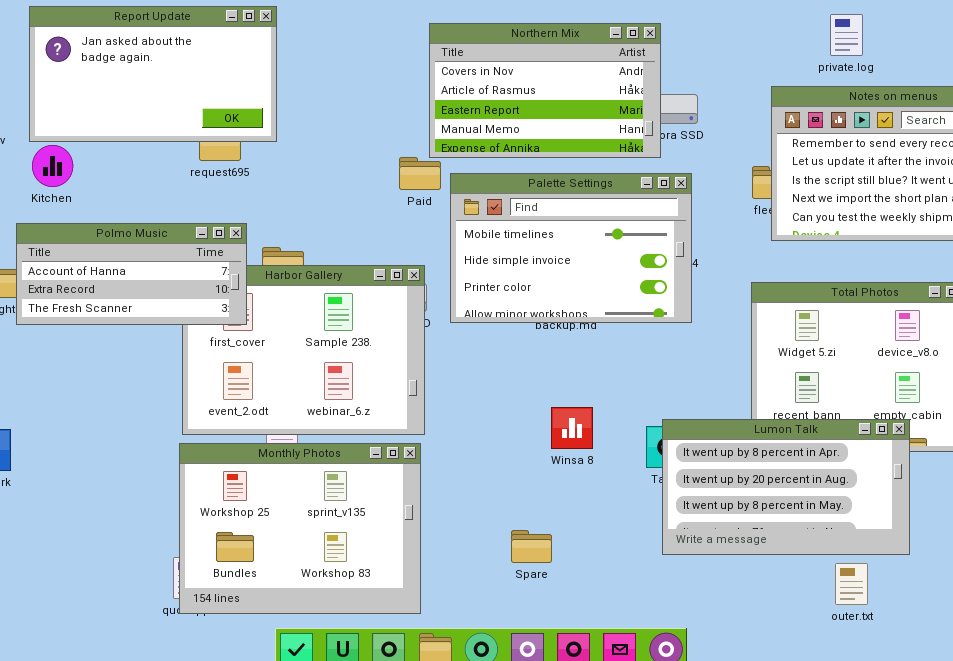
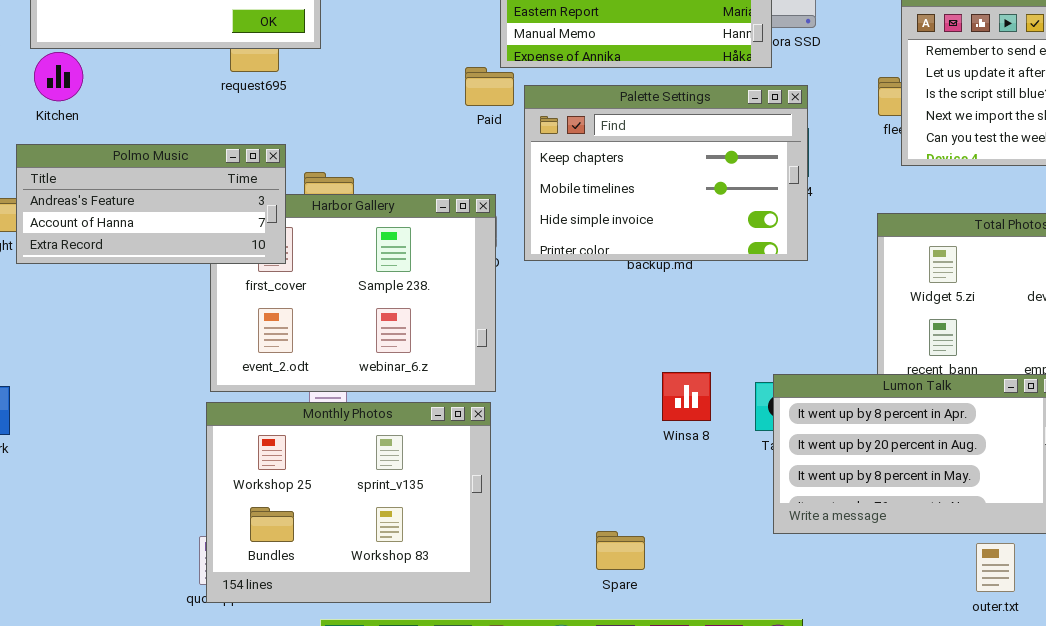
Palette Settings: [450,173,692,323] -> [524,85,808,261], scrolled up 1 row
Polmo Music: [16,223,247,325] -> [16,144,286,264], scrolled up 1 row
Winsa 8: [551,407,593,449] -> [662,372,711,421], moved
Spare: [511,530,552,563] -> [596,531,645,570], moved

